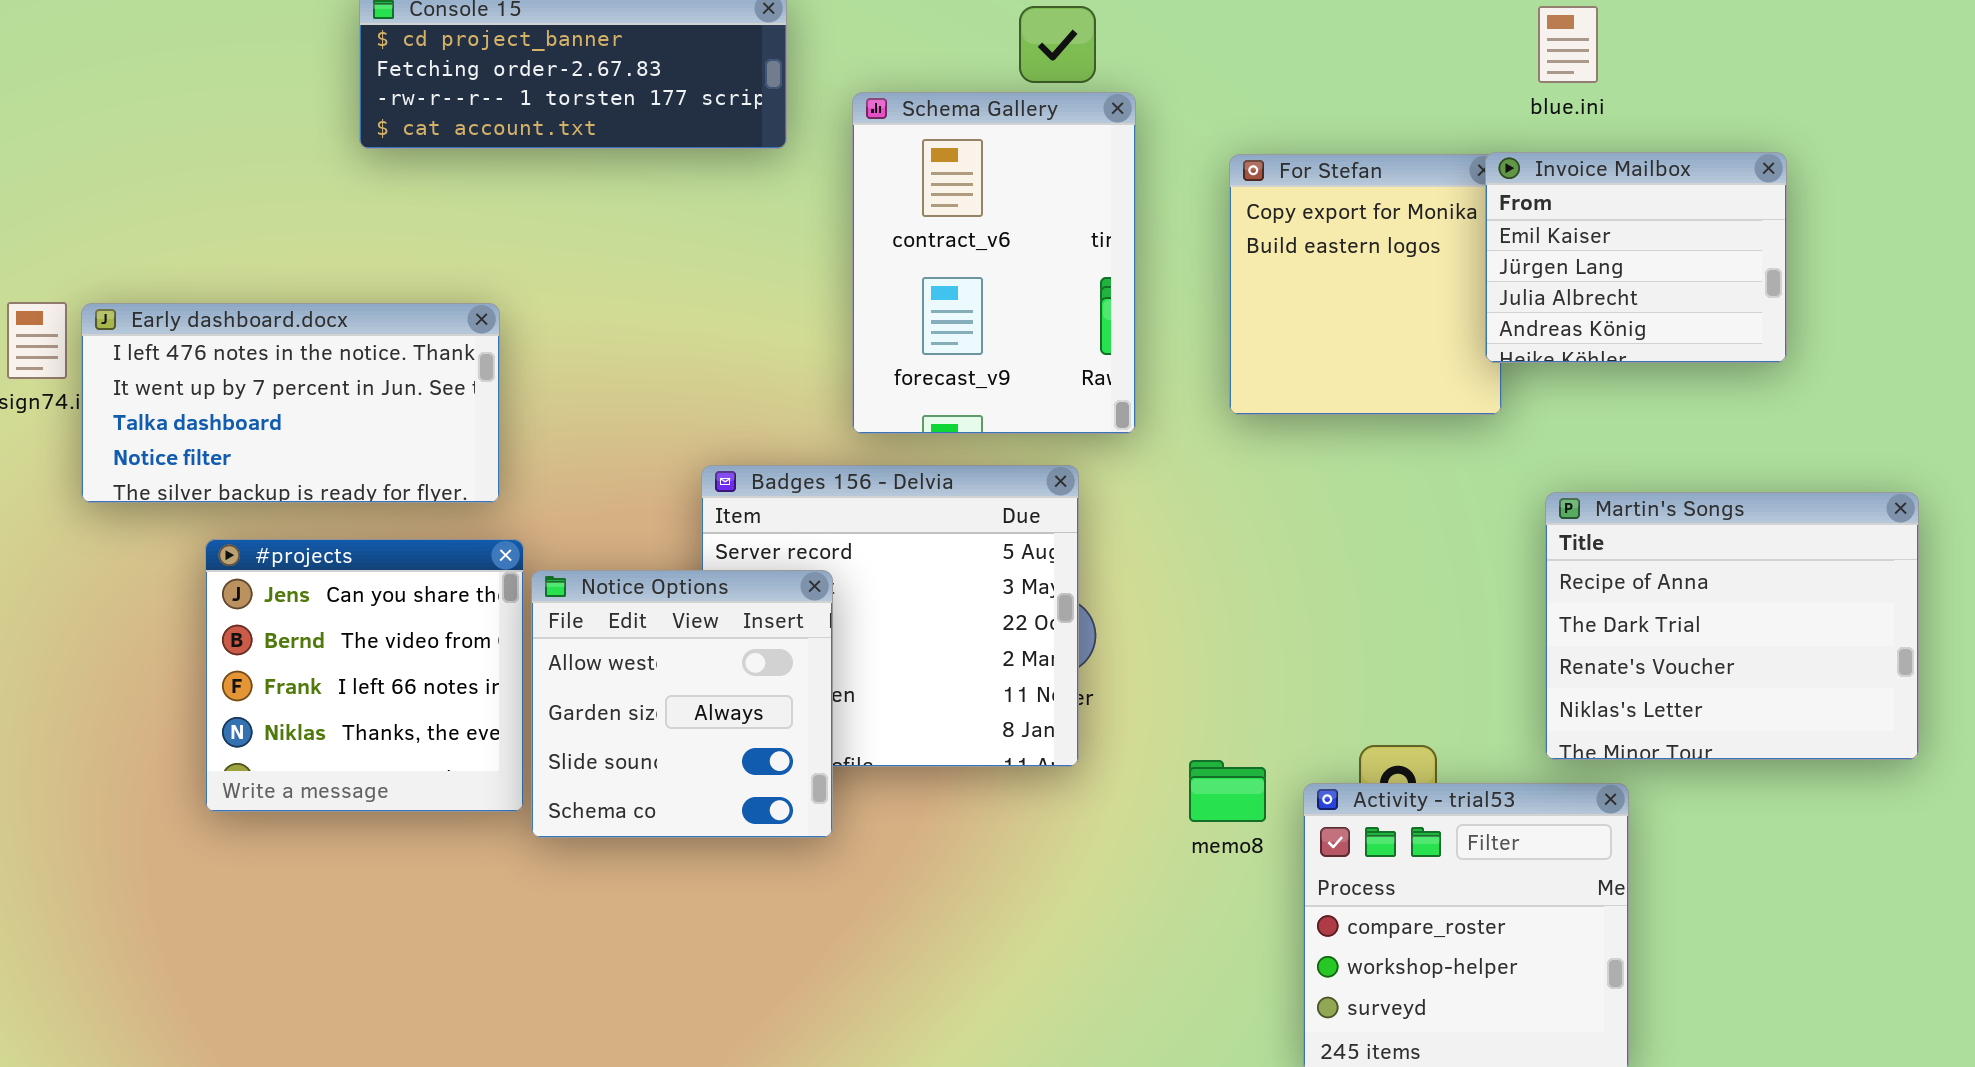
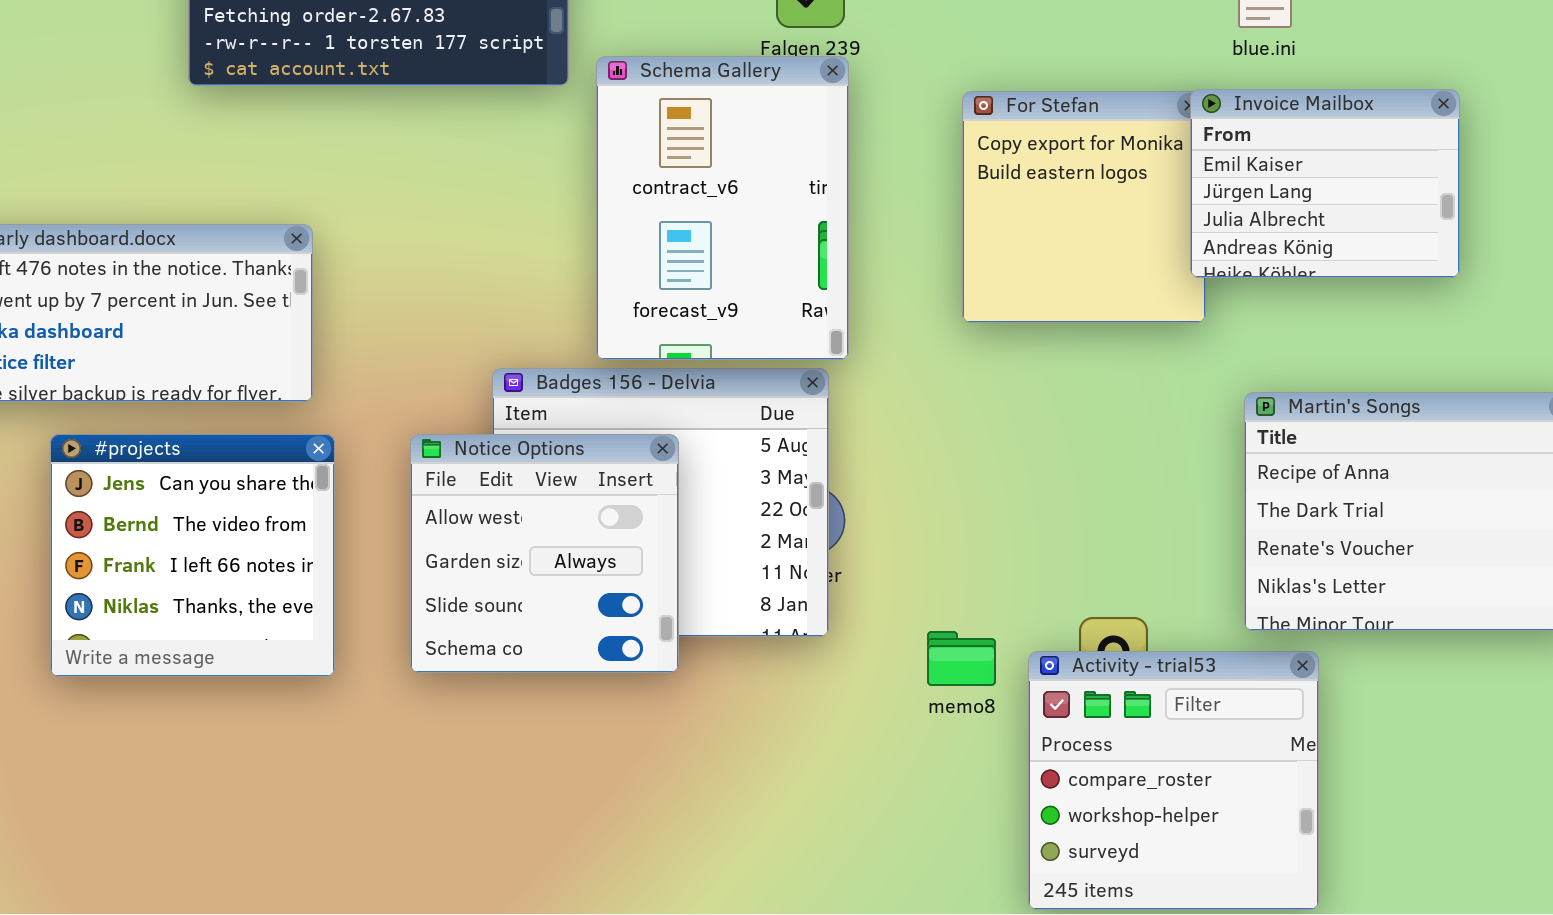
Schema Gallery: [852,92,1136,434] -> [596,56,849,360], moved
Notice Options: [531,570,833,838] -> [410,434,679,673], moved

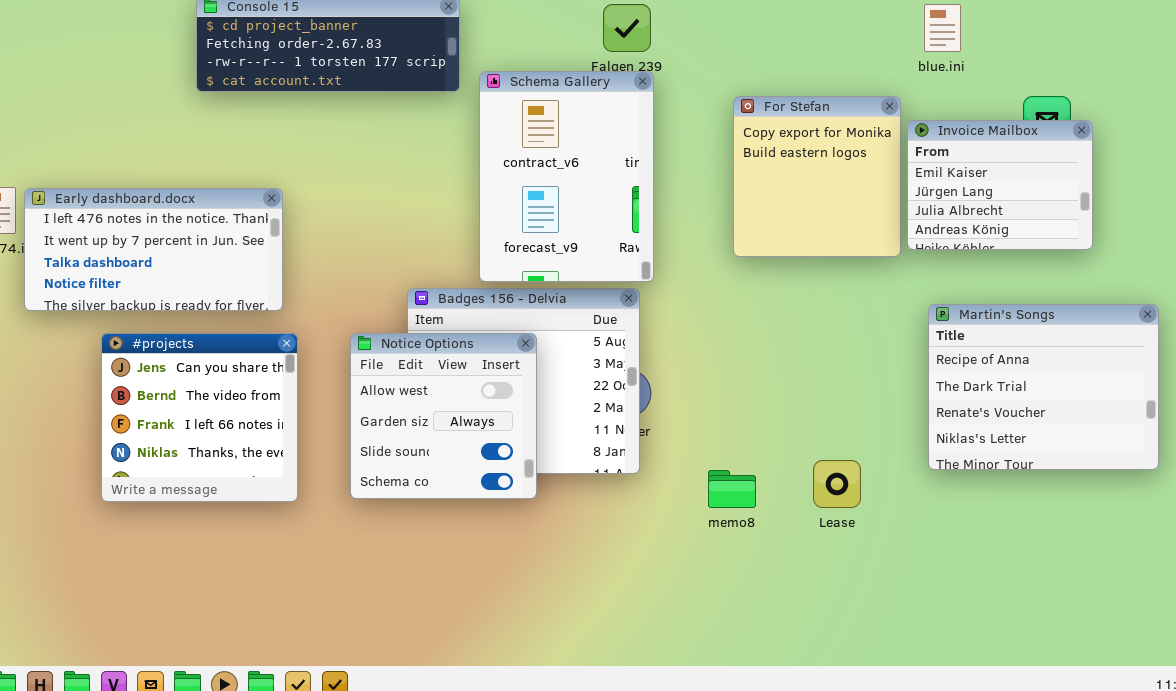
Invoice Mailbox: [1190,89,1460,278] -> [907,120,1093,250], moved
Activity - trial53: [1028,651,1319,910] -> none, closed

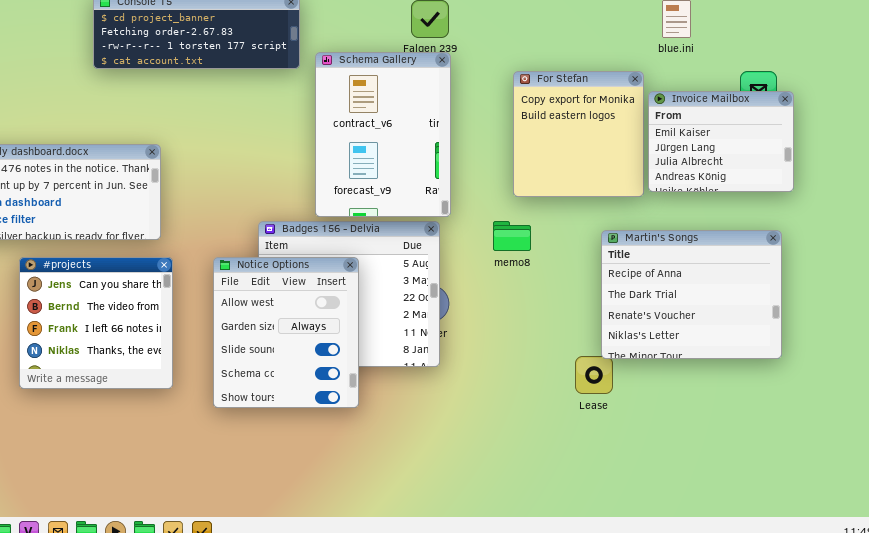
Martin's Songs: [928,304,1159,470] -> [601,230,782,359], moved
Notice Options: [350,333,537,499] -> [213,257,359,408], resized
memo8: [708,470,756,508] -> [493,221,531,251], moved

